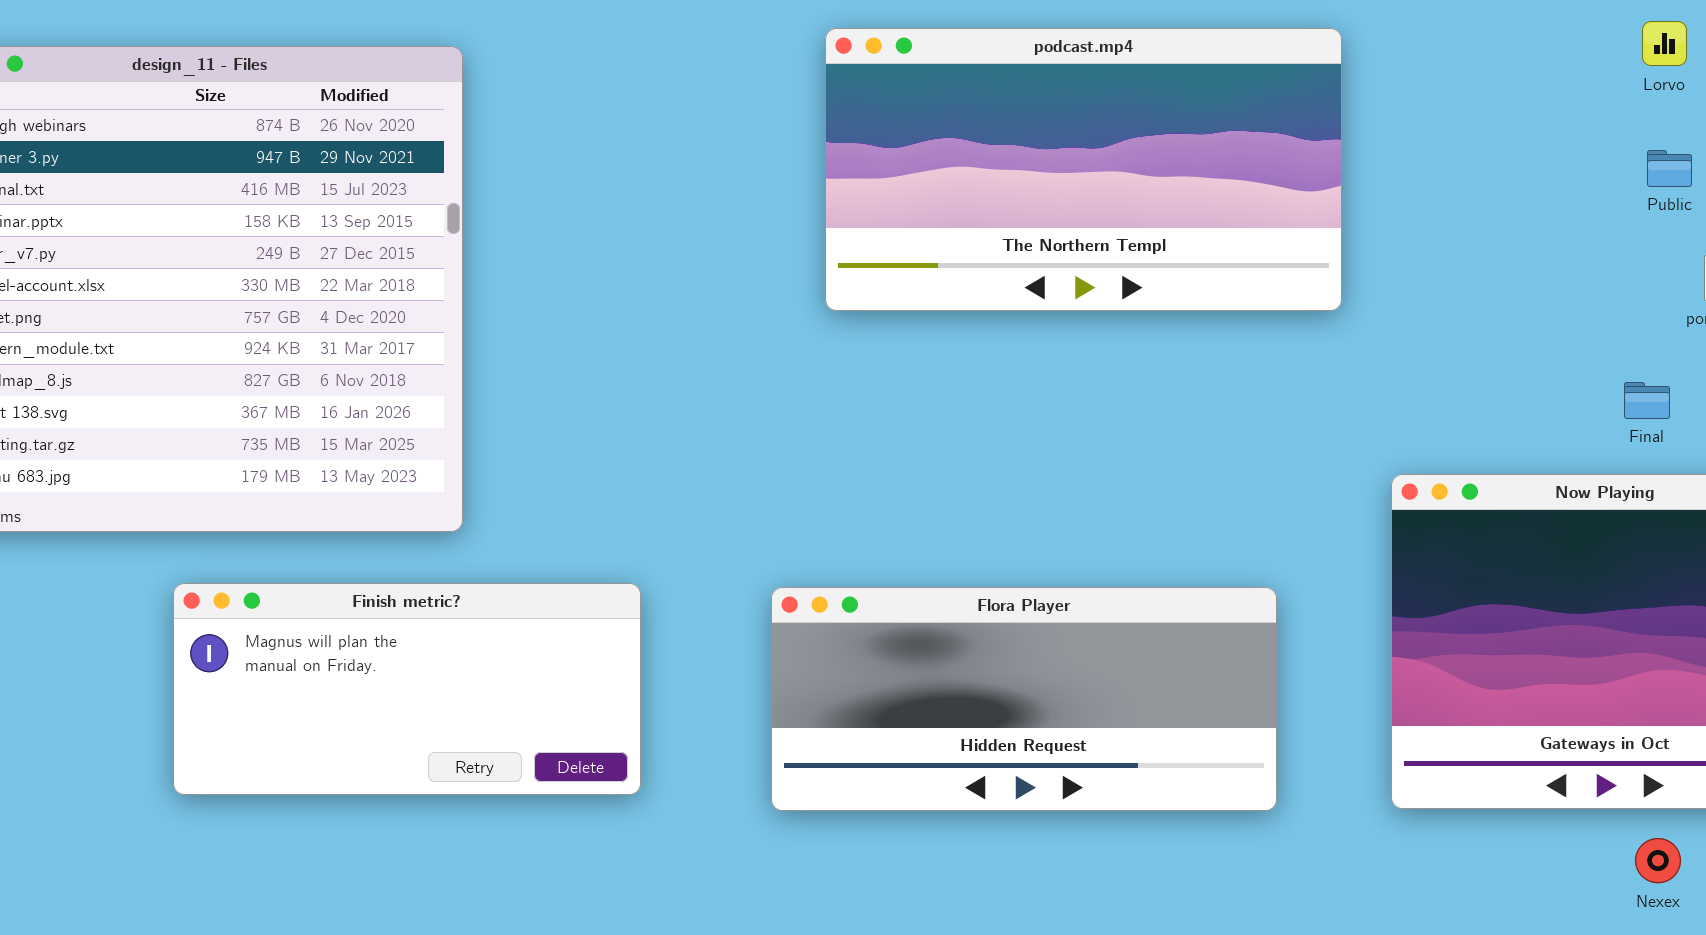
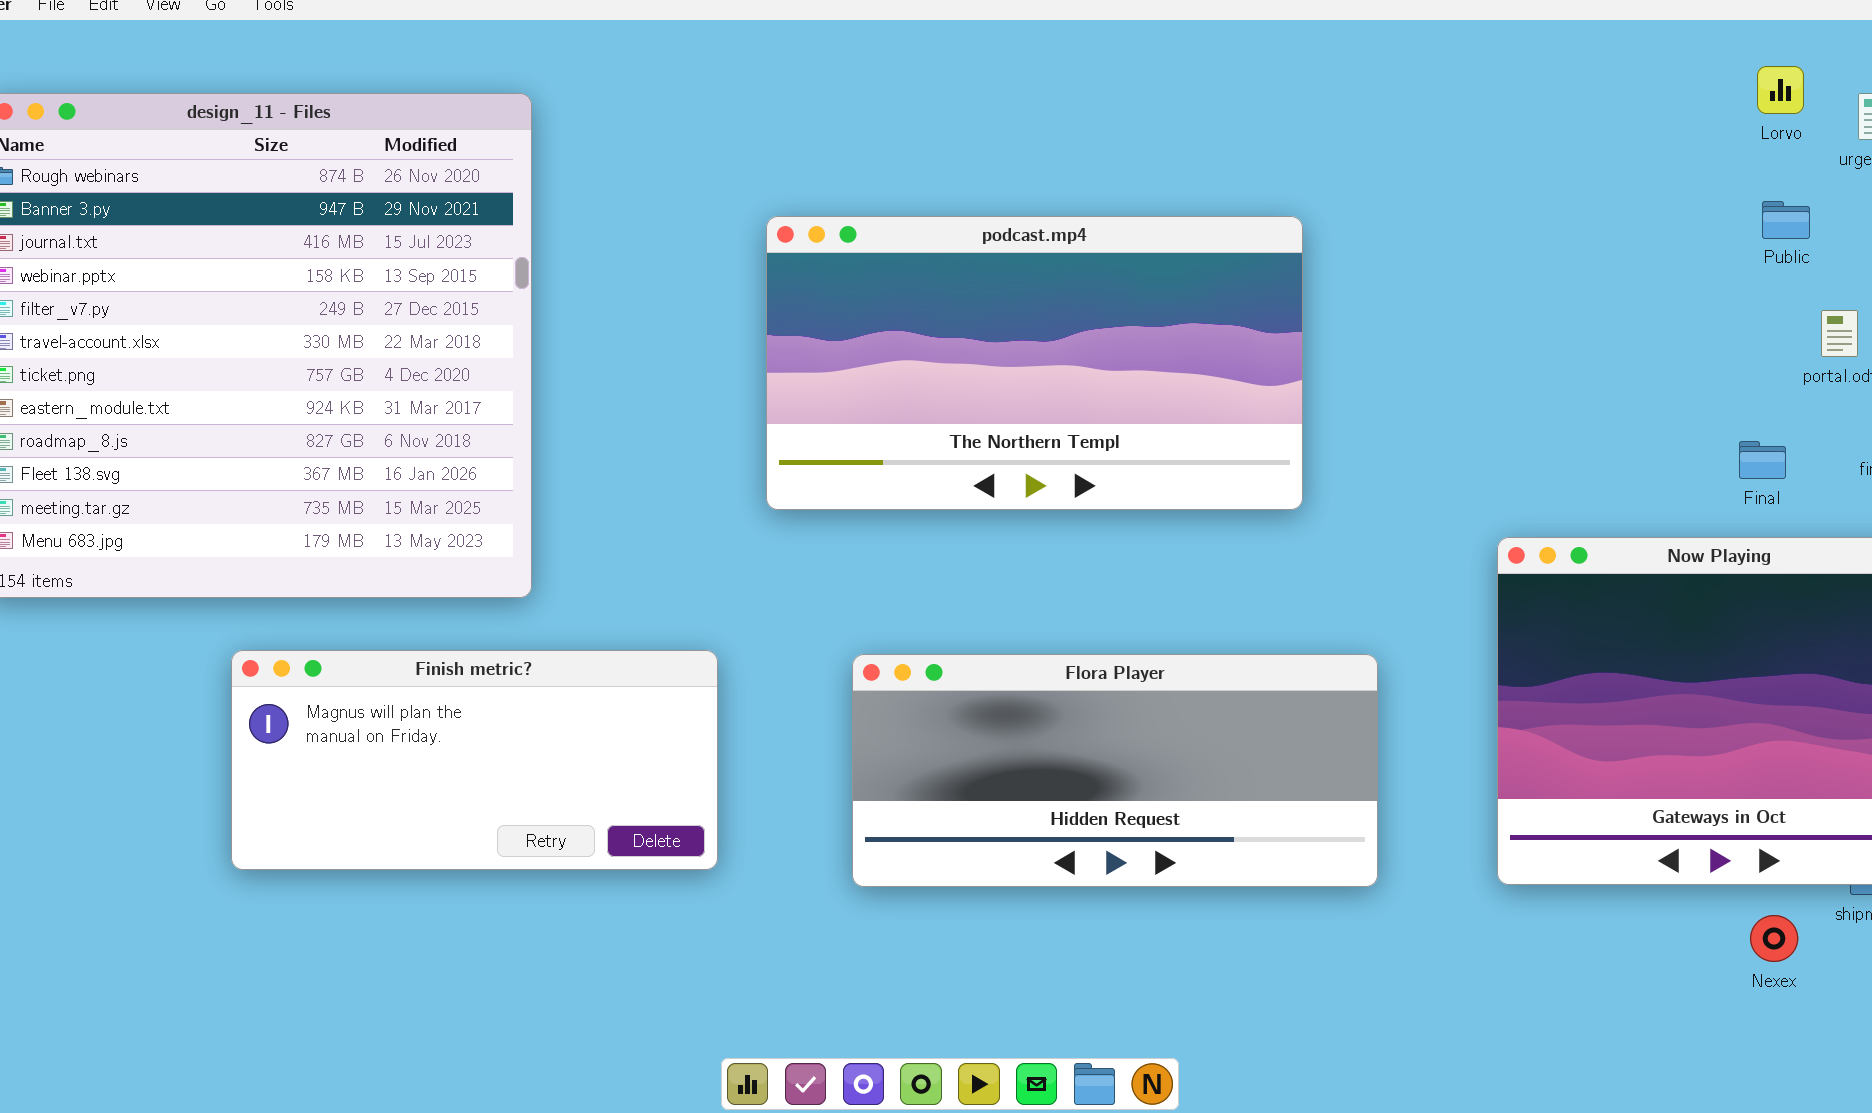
podcast.mp4: [825,28,1342,311] -> [766,216,1303,510], moved

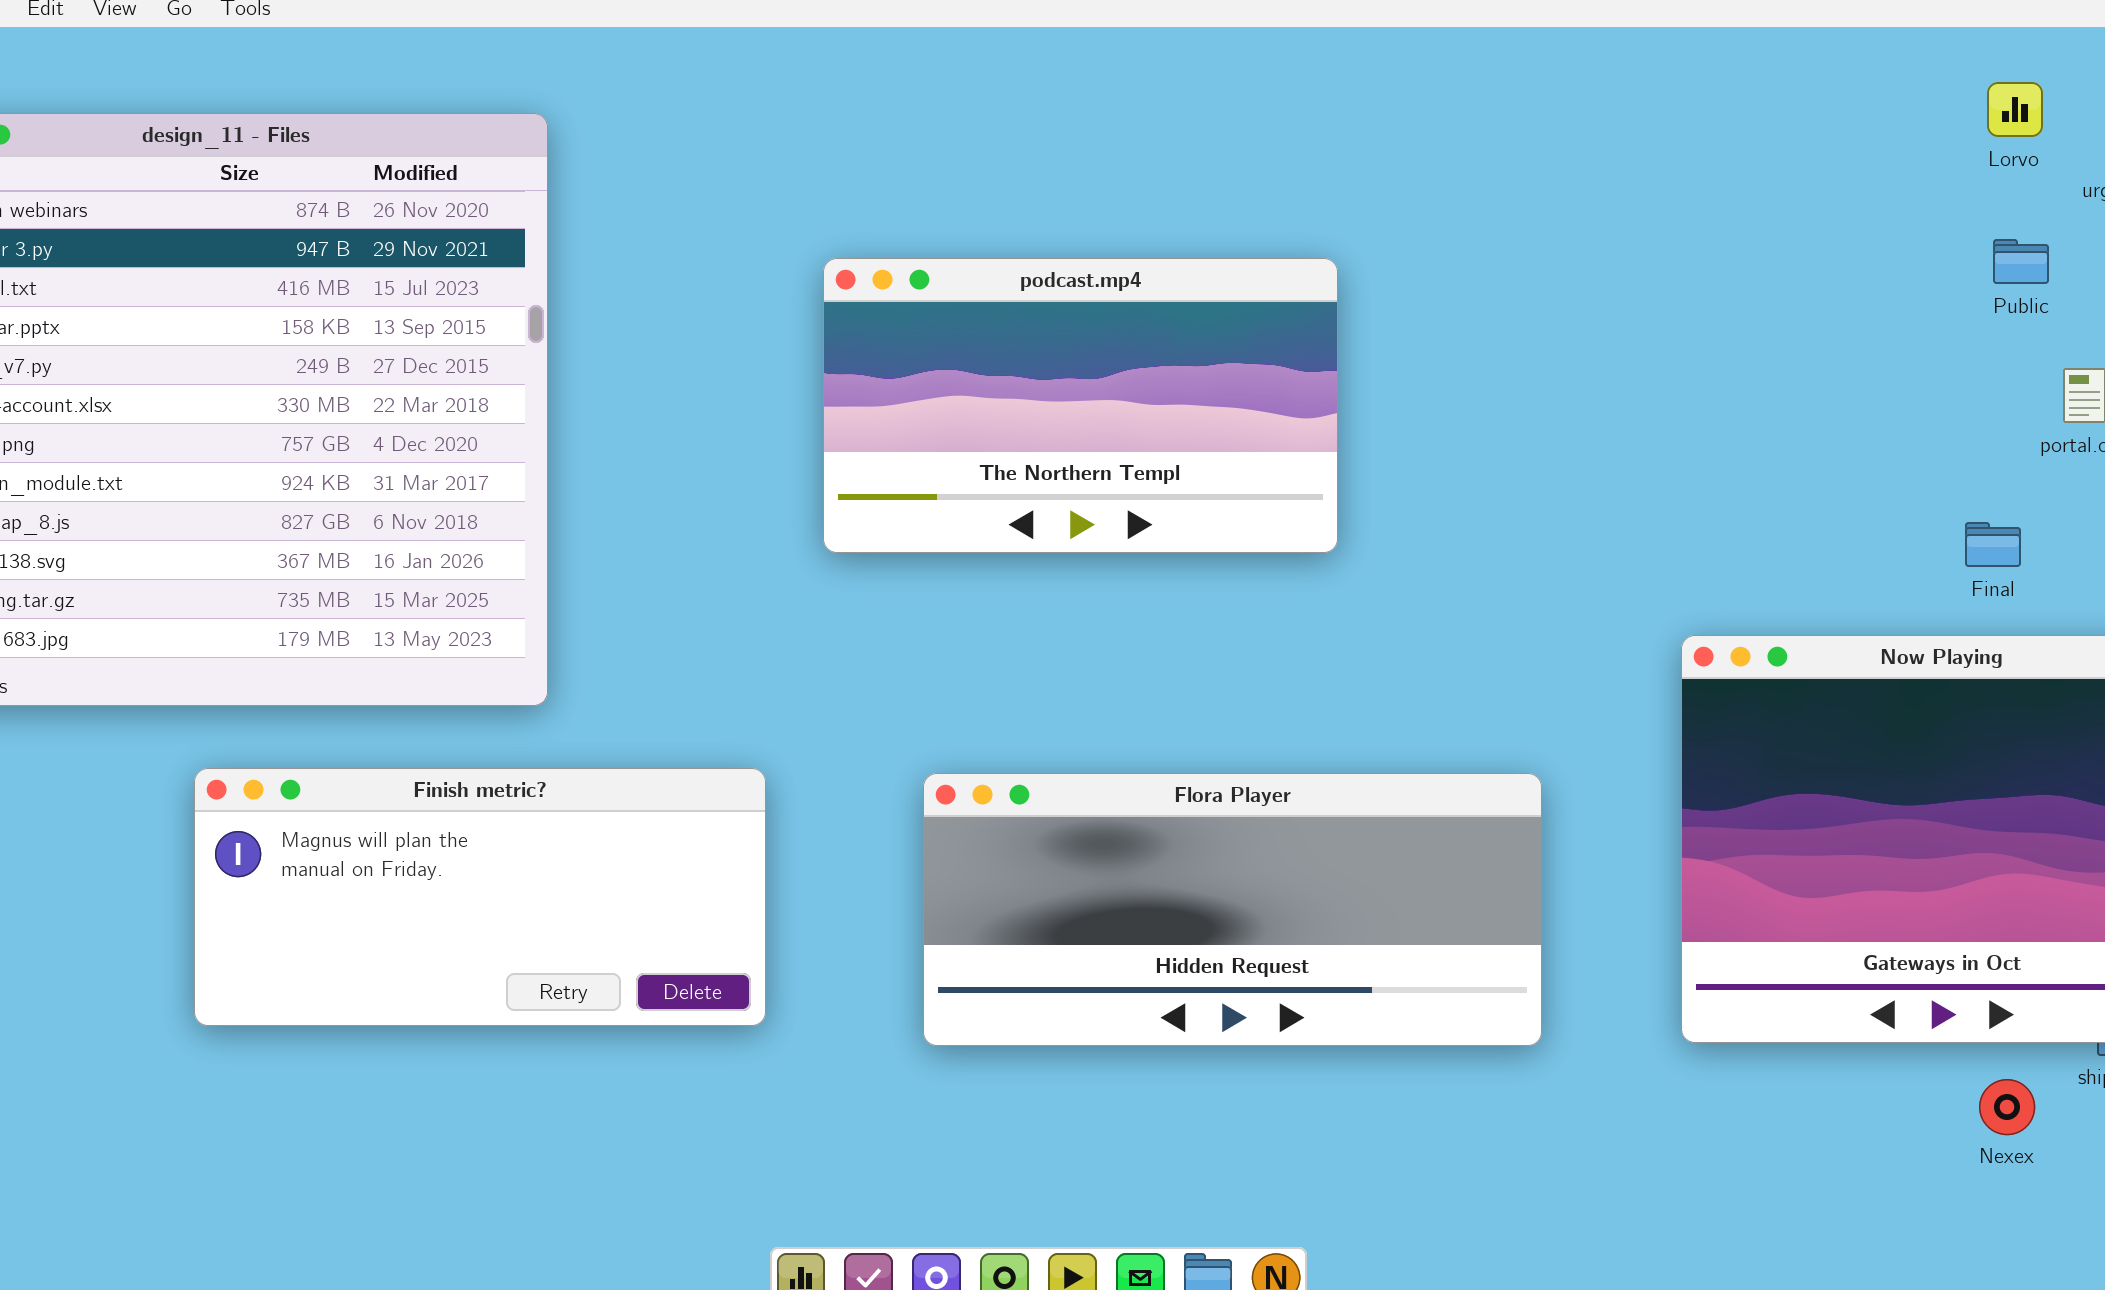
podcast.mp4: [766,216,1303,510] -> [823,258,1338,553], resized

